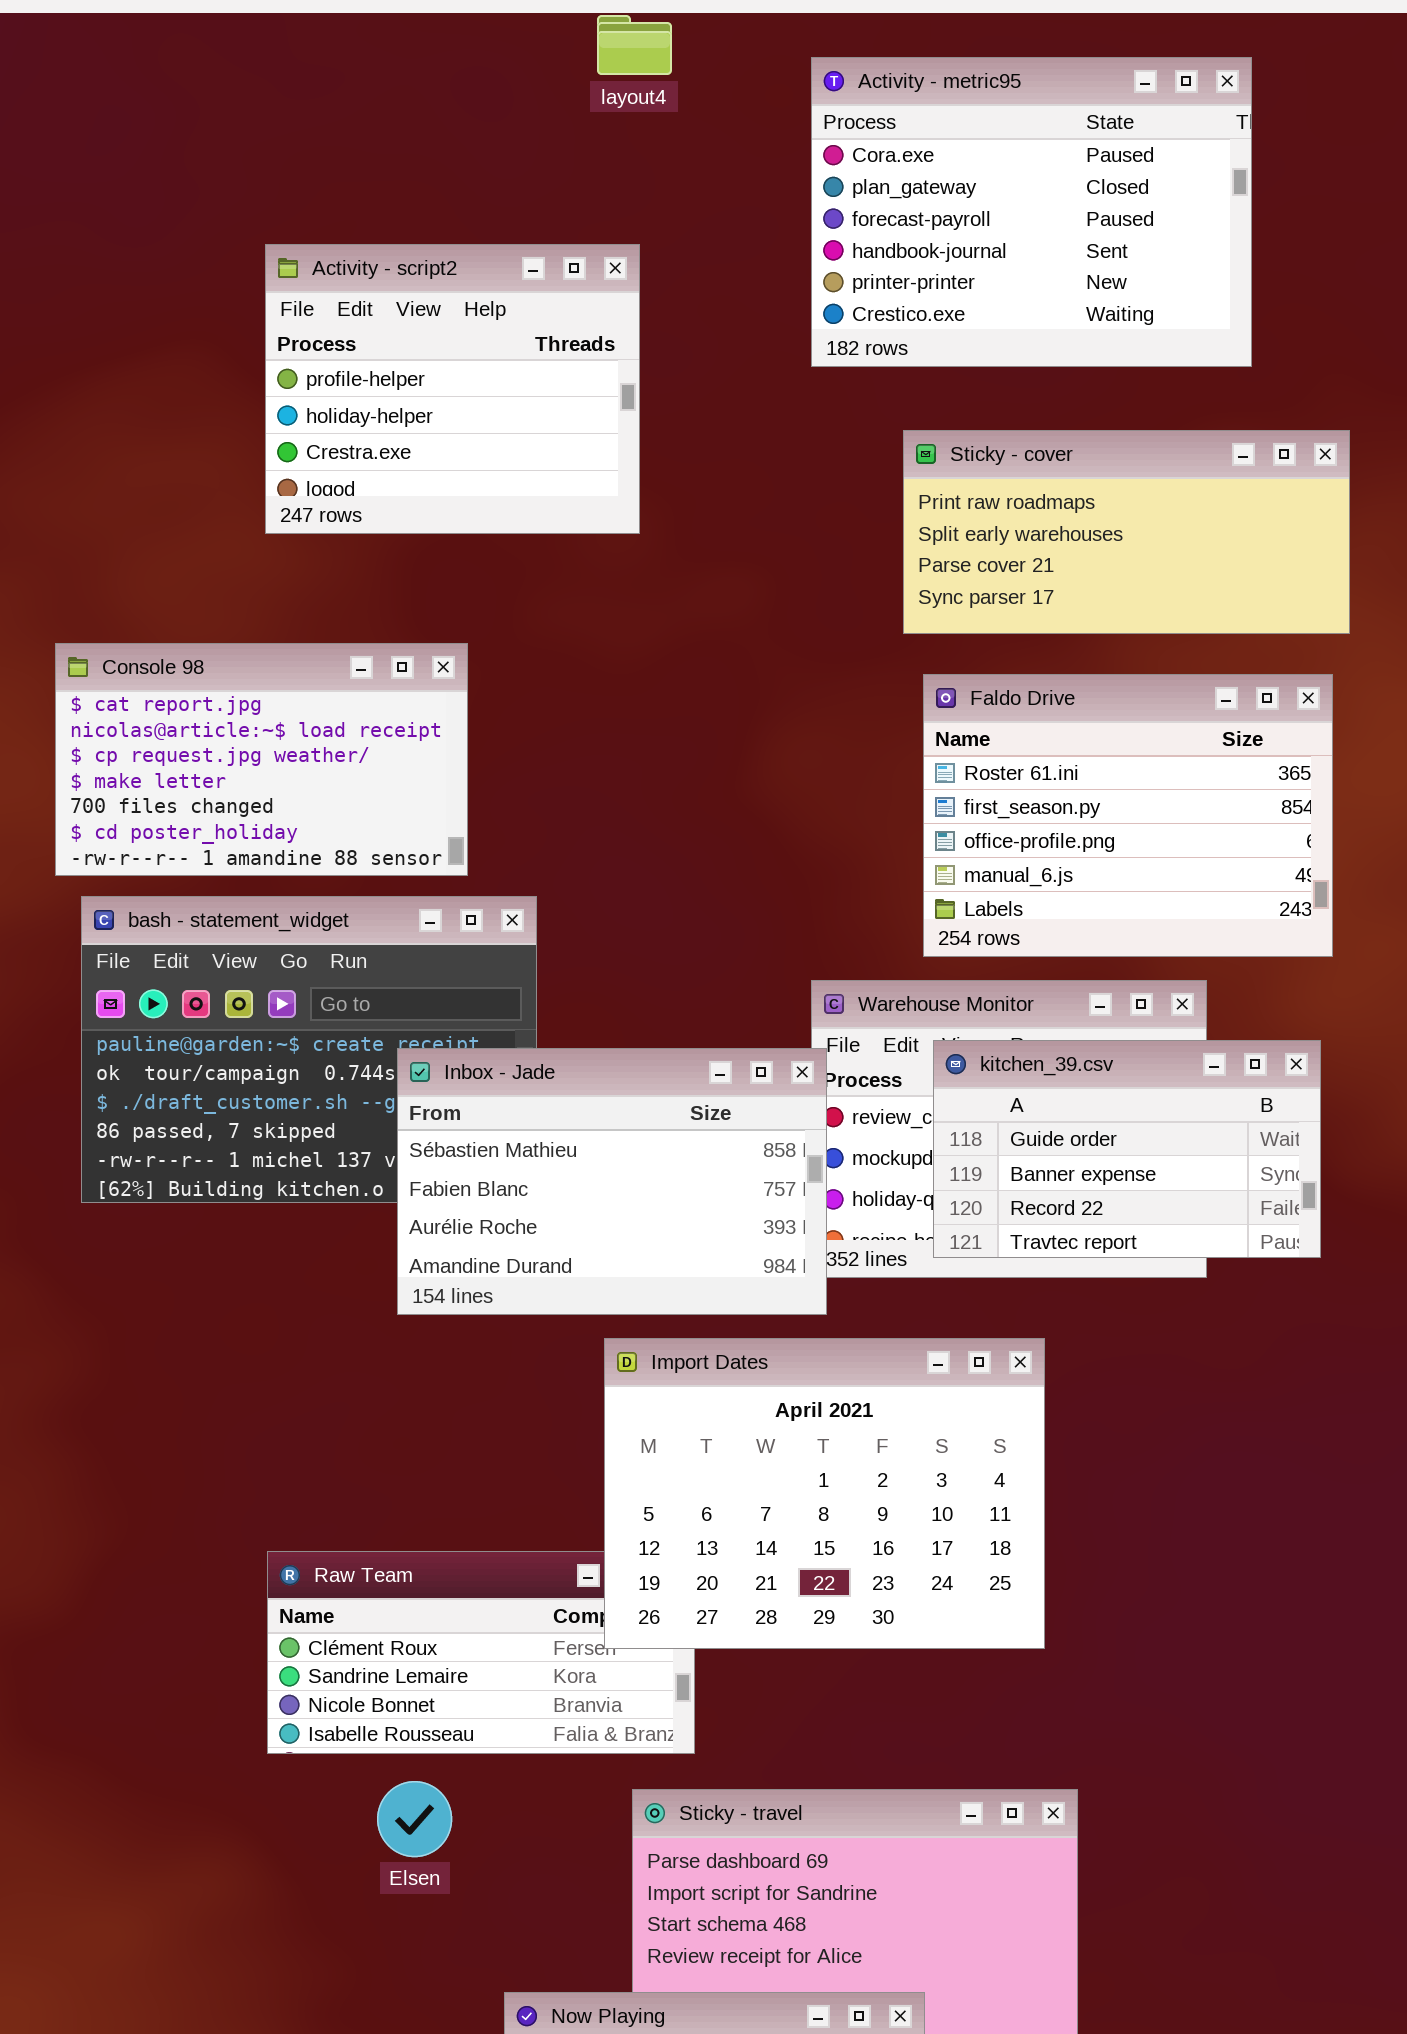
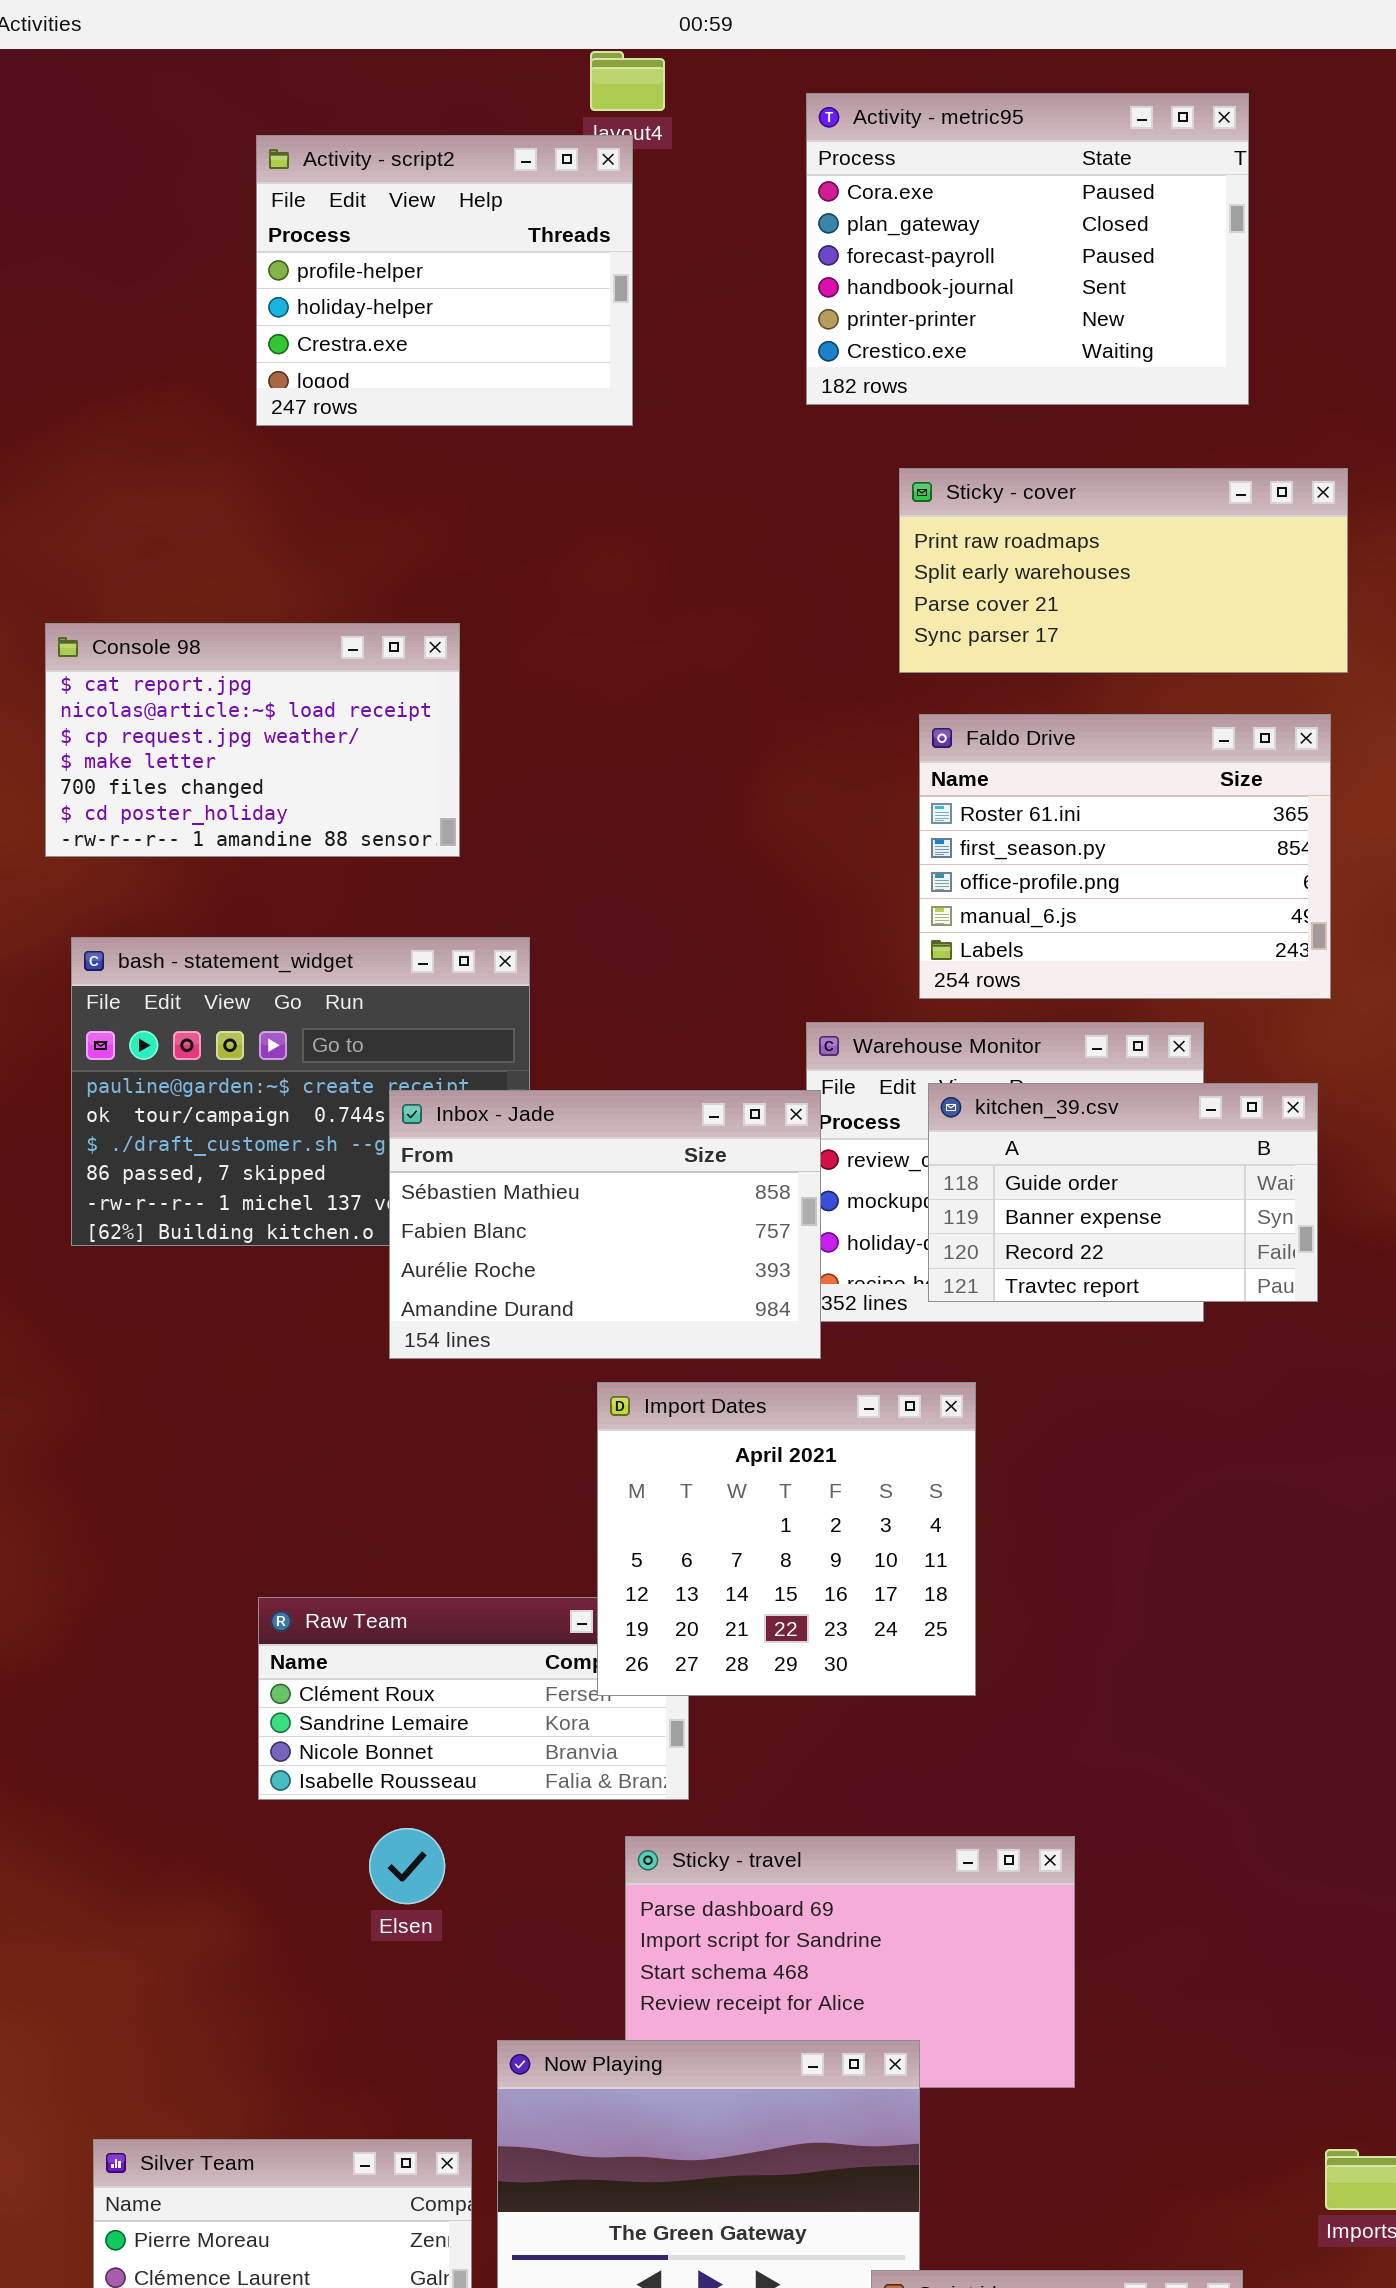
Activity - script2: [265,244,640,534] -> [256,135,633,426], moved
Console 98: [55,643,468,876] -> [45,623,460,857], moved
Import Dates: [604,1338,1045,1649] -> [597,1382,976,1696], resized

